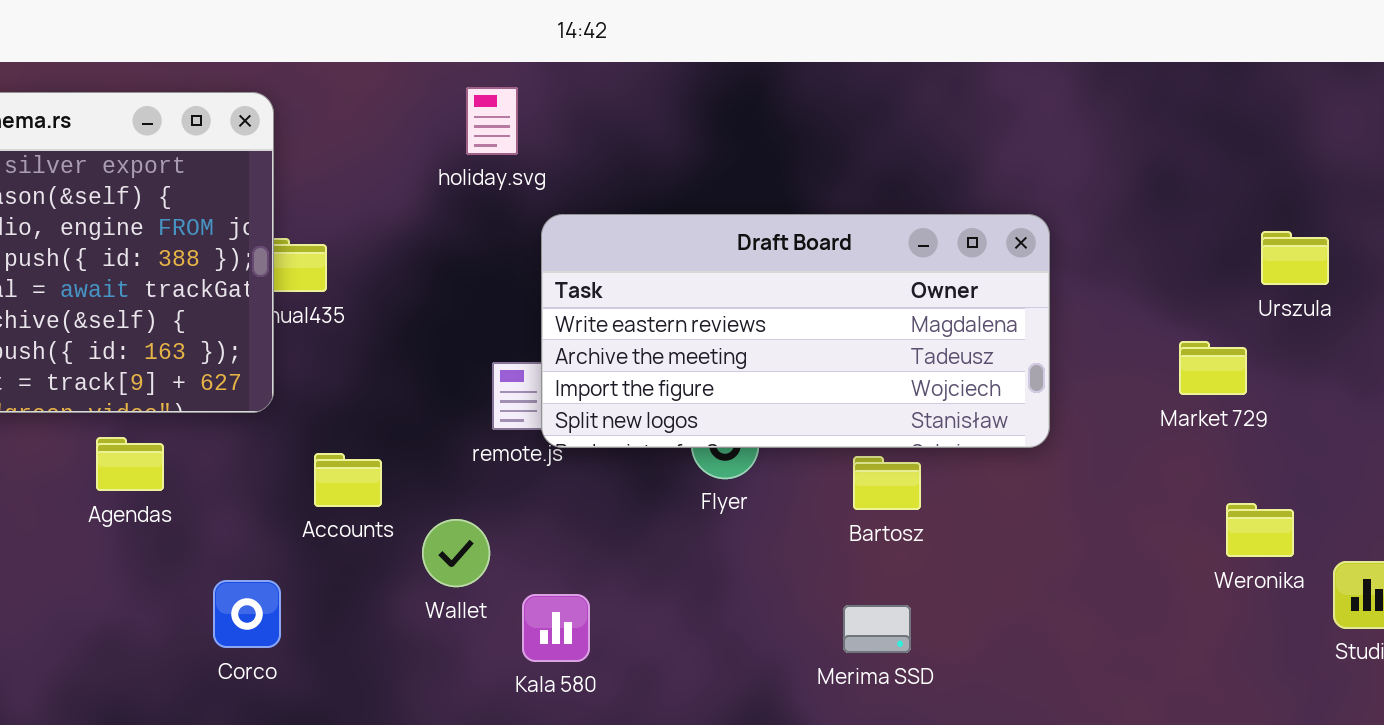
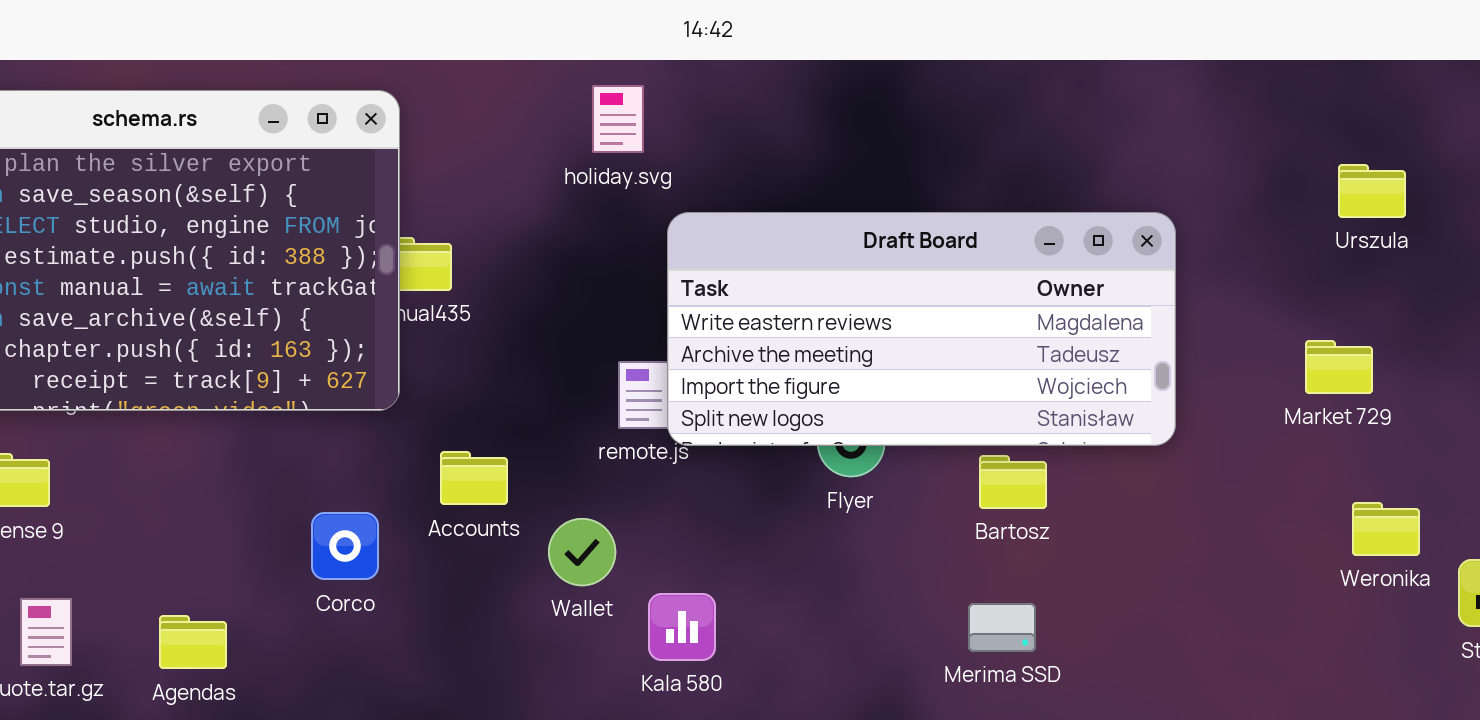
Urszula: [1261,231,1329,285] -> [1338,164,1406,218], moved
Agendas: [96,437,164,491] -> [159,615,227,669], moved
Corco: [213,580,281,648] -> [311,512,379,580], moved

